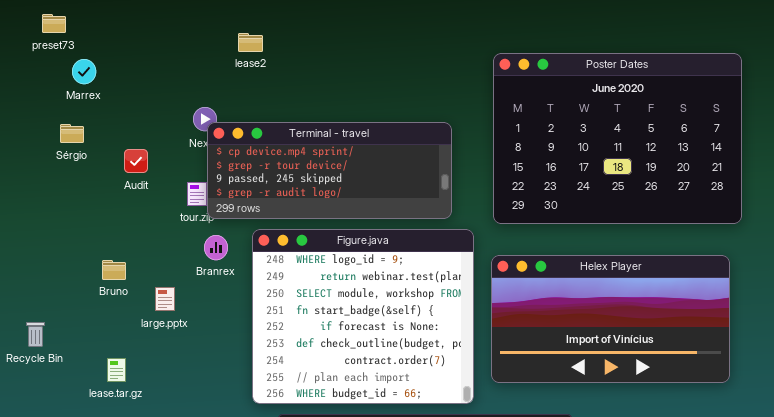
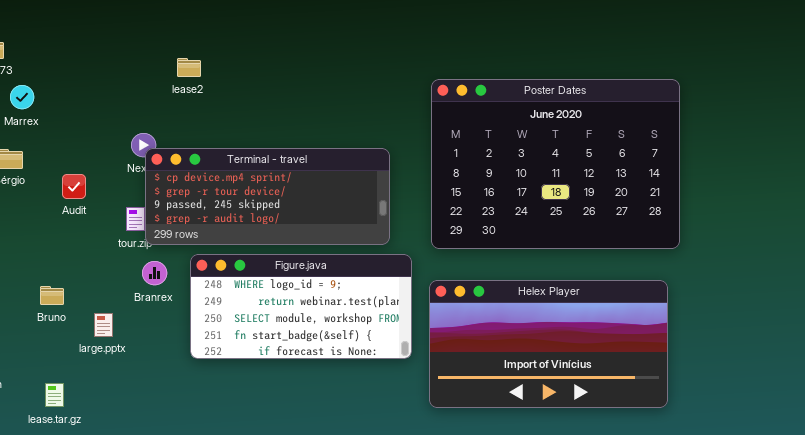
Figure.java: [252,229,474,404] -> [190,254,412,359], resized

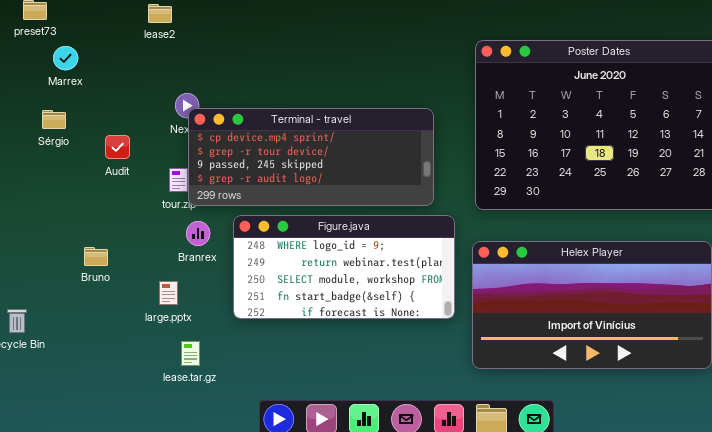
lease2: [177,58,201,77] -> [148,4,172,23], moved
large.pptx: [94,313,113,337] -> [159,281,178,305], moved
lease.tar.gz: [45,383,64,407] -> [181,341,200,366], moved

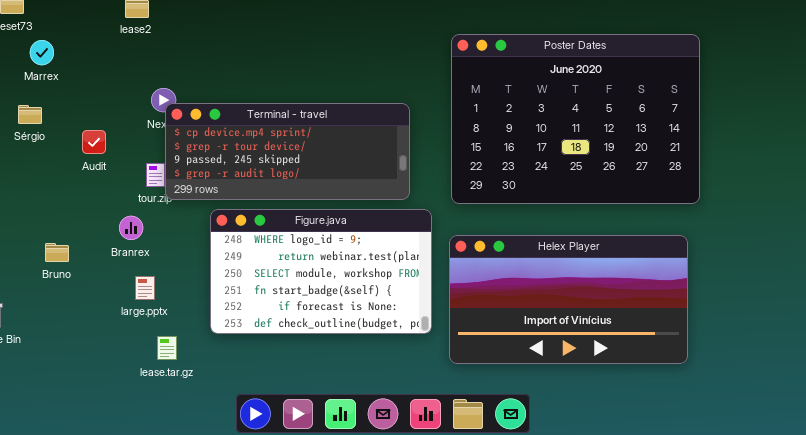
Figure.java: [233,215,455,319] -> [210,209,432,334], resized
Branrex: [186,221,210,246] -> [119,216,143,240], moved
Bruno: [84,247,108,266] -> [45,243,69,262], moved

